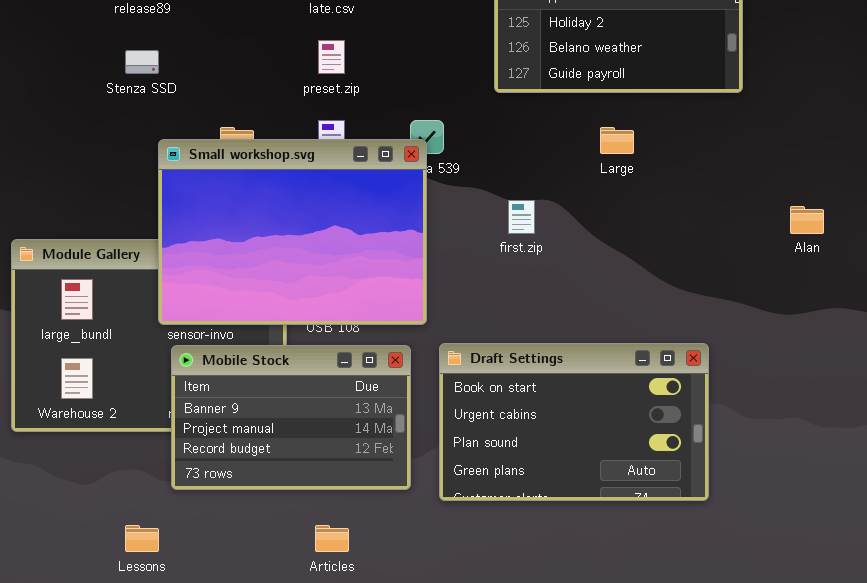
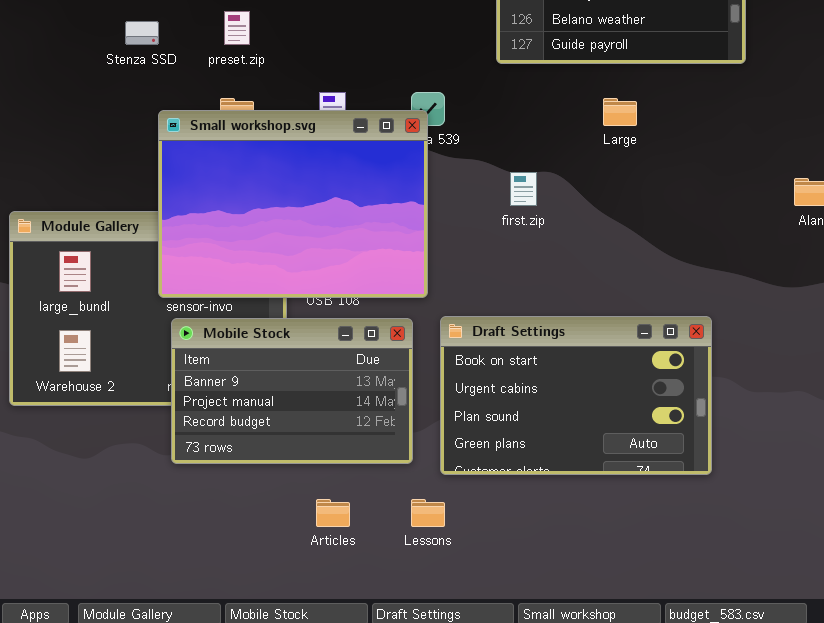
preset.zip: [318,40,345,74] -> [224,11,250,45], moved
Lessons: [125,525,159,552] -> [411,499,445,527], moved

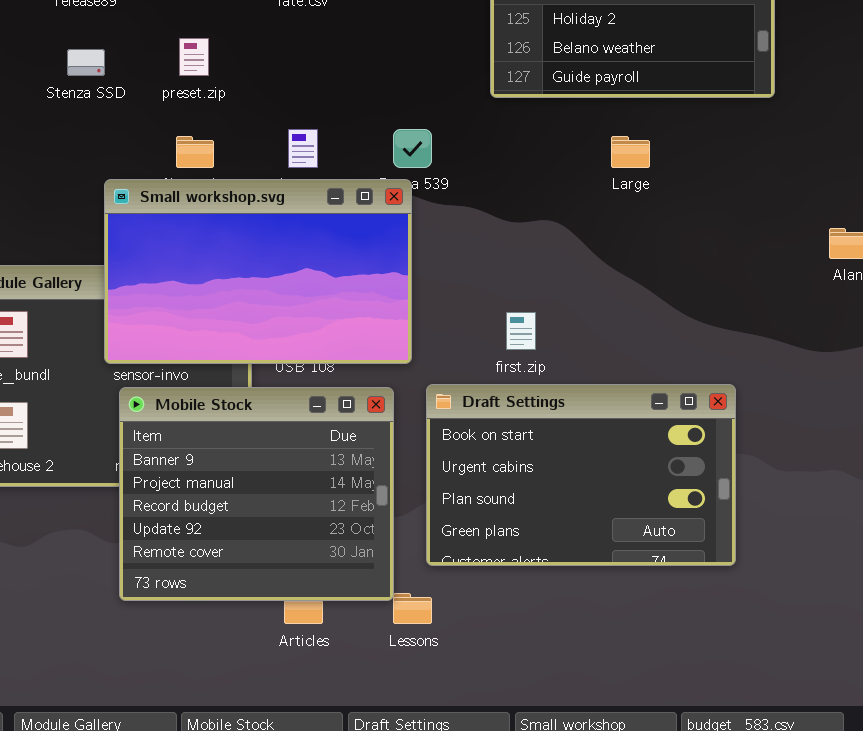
Small workshop.svg: [158,110,428,298] -> [104,179,412,364], resized
first.zip: [510,172,537,206] -> [506,312,536,350], moved
Mobile Stock: [171,318,413,464] -> [119,387,394,601], resized

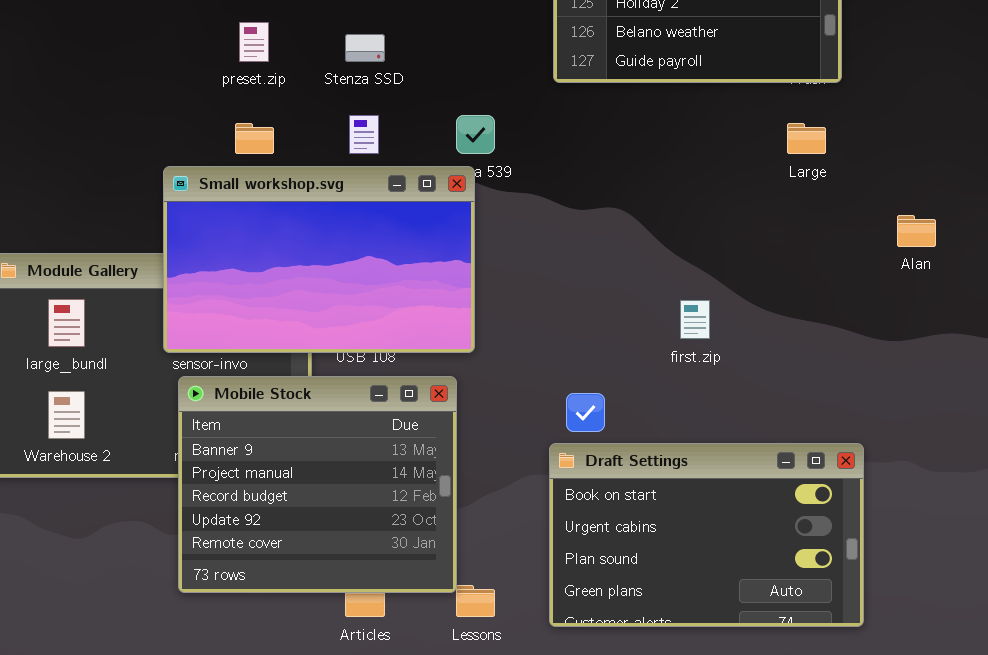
Stenza SSD: [67,49,105,76] -> [345,34,385,62], moved
Large: [611,136,650,168] -> [787,123,826,154], moved
first.zip: [506,312,536,350] -> [680,300,710,339], moved
Draft Settings: [426,384,736,566] -> [549,443,864,627], moved

